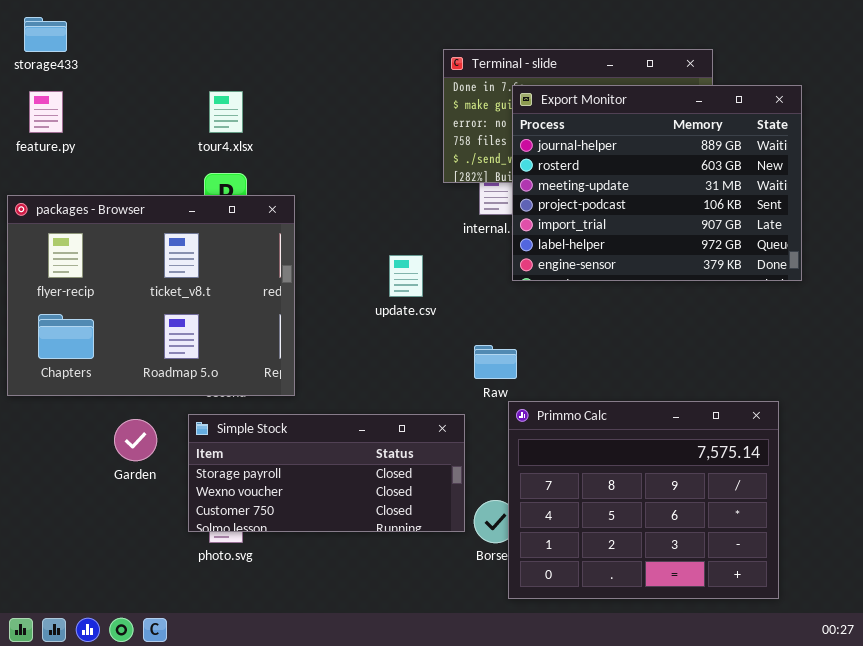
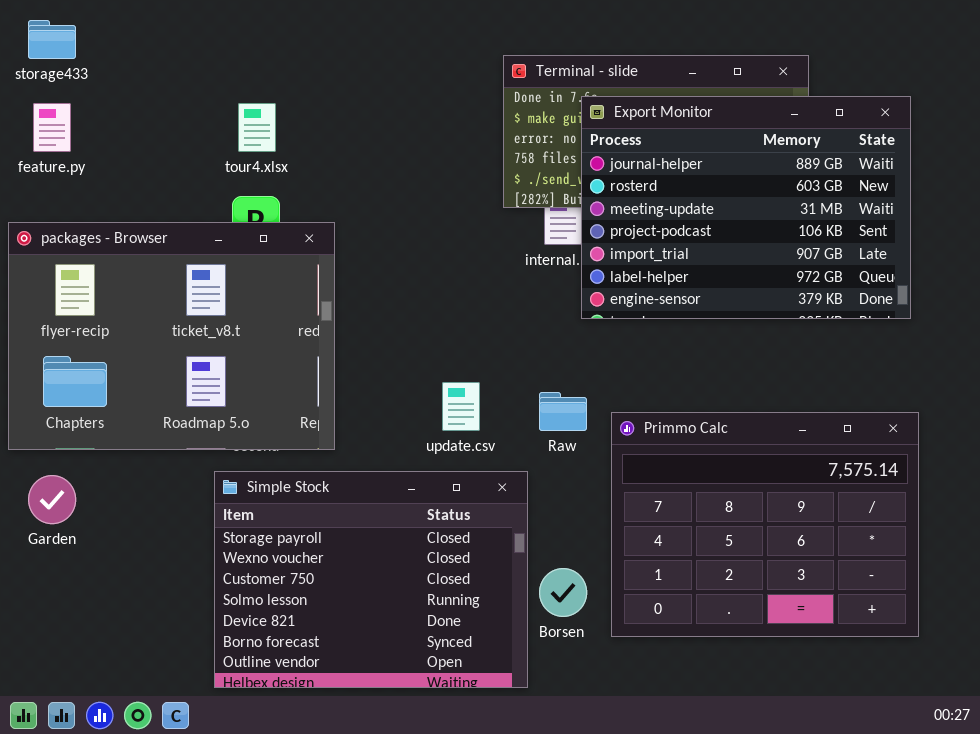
update.csv: [389,255,423,297] -> [442,382,480,431], moved
Primmo Calc: [508,401,779,599] -> [611,412,919,637], moved
Simple Stock: [188,414,465,532] -> [214,471,528,688], resized
Garden: [114,419,157,461] -> [28,475,76,524], moved

